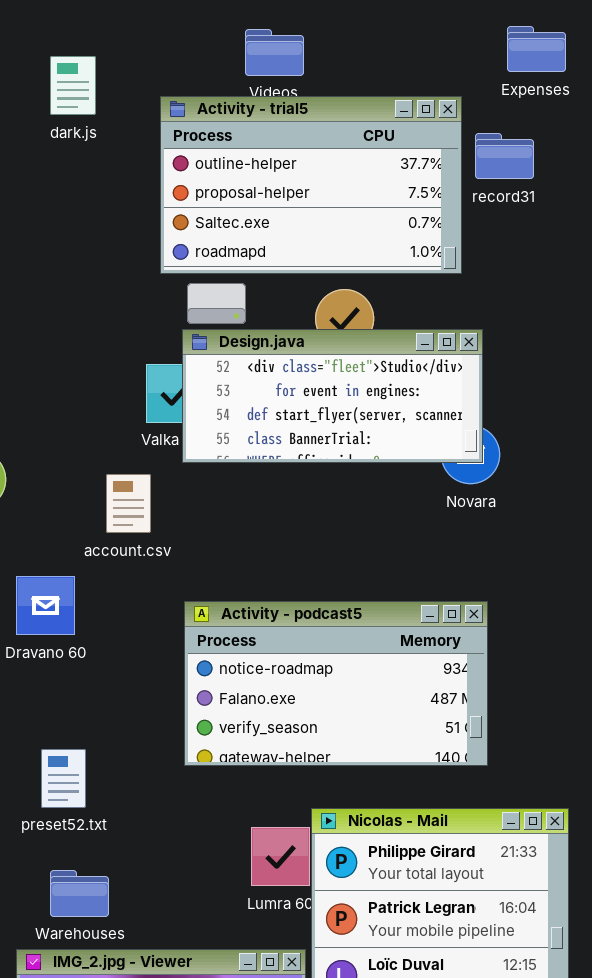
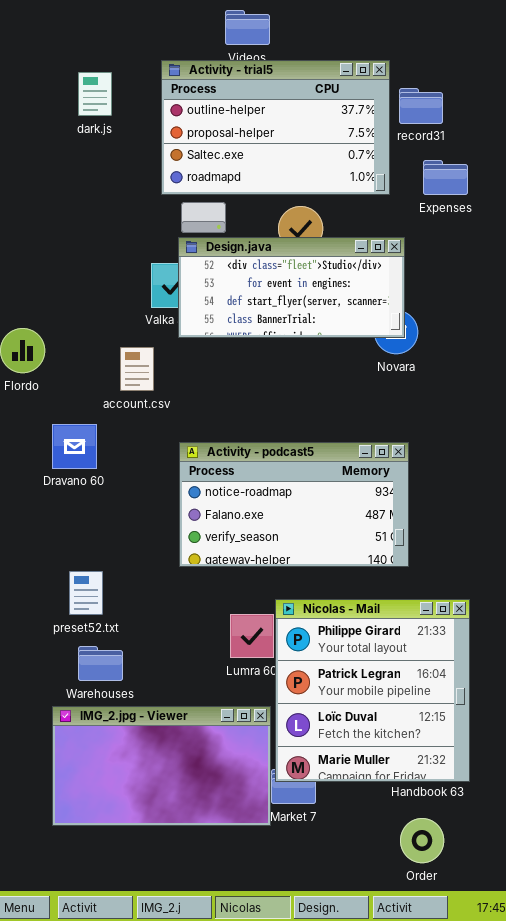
Expenses: [507,26,566,72] -> [423,160,468,195], moved
dark.js: [50,56,96,115] -> [78,72,112,116], moved
preset52.txt: [41,749,86,808] -> [69,571,103,615], moved

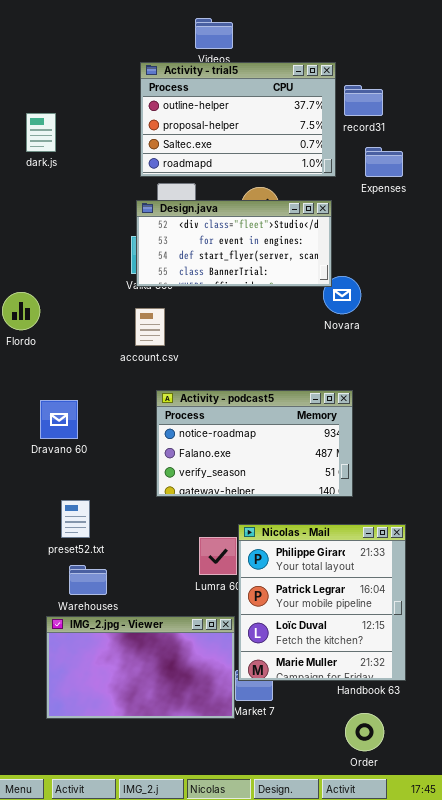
dark.js: [78,72,112,116] -> [26,113,56,152], moved
Design.java: [178,237,405,338] -> [136,200,332,287], moved
account.csv: [120,347,154,391] -> [135,308,165,346], moved
Dravano 60: [52,424,97,469] -> [40,400,78,439], moved

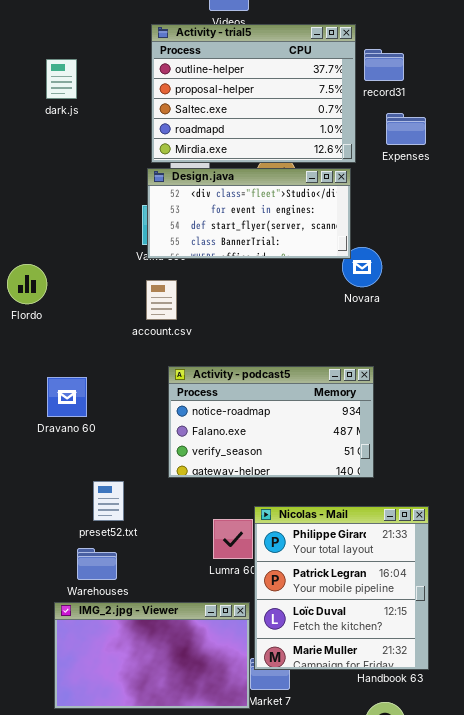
Activity - trial5: [140,62,336,177] -> [151,24,356,163], resized
dark.js: [26,113,56,152] -> [46,59,77,99], moved
preset52.txt: [61,500,90,538] -> [93,481,124,521], moved

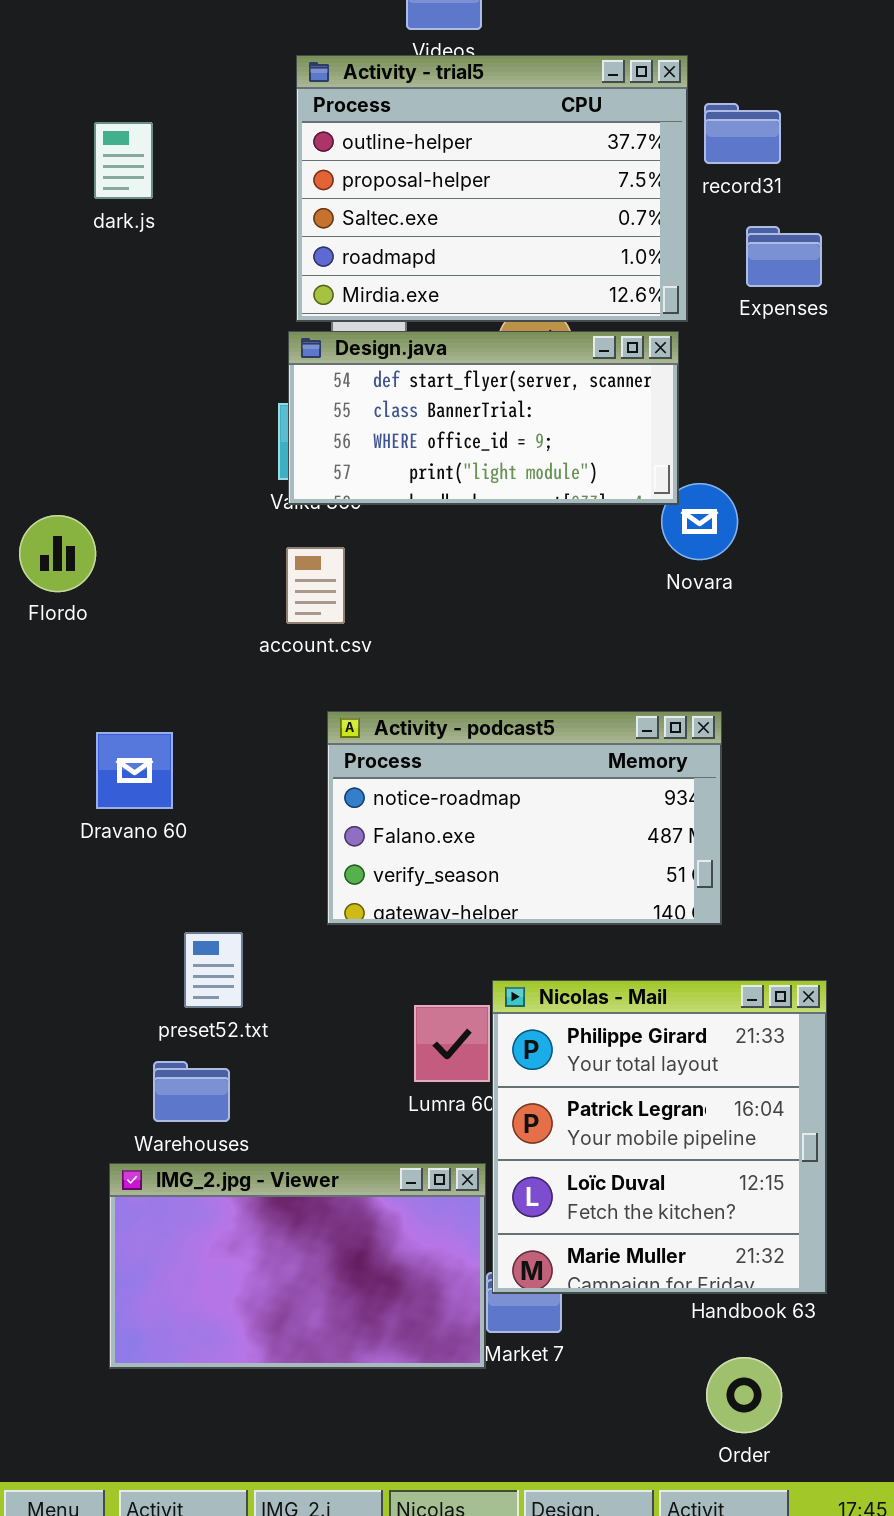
Design.java: [147,168,351,259] -> [288,331,679,505], scrolled down 2 rows

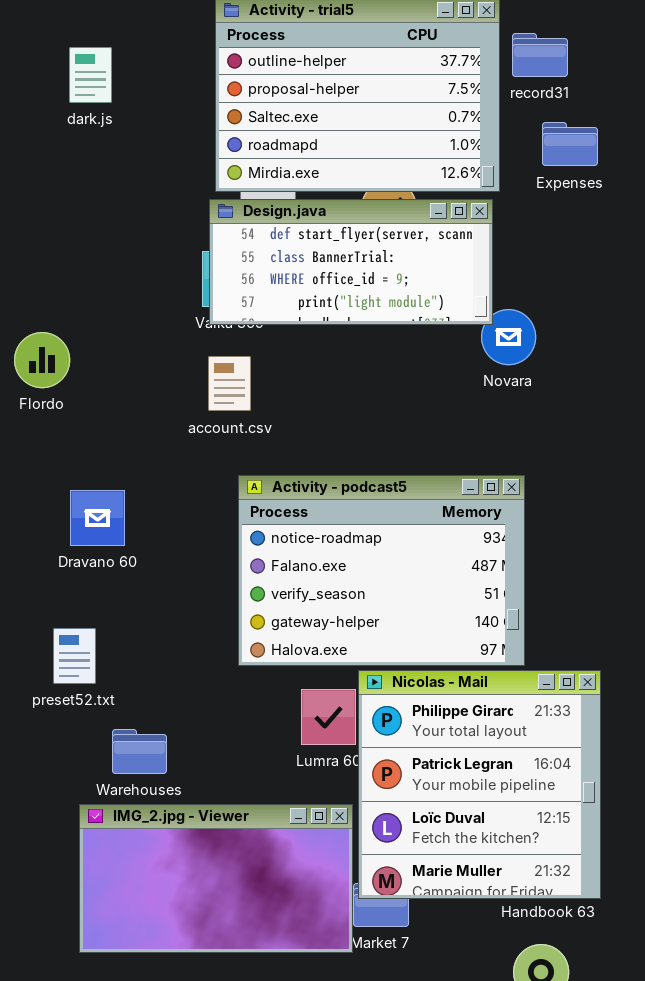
Activity - podcast5: [327,711,722,925] -> [238,475,525,666], resized
preset52.txt: [184,932,243,1008] -> [53,628,96,684], moved

